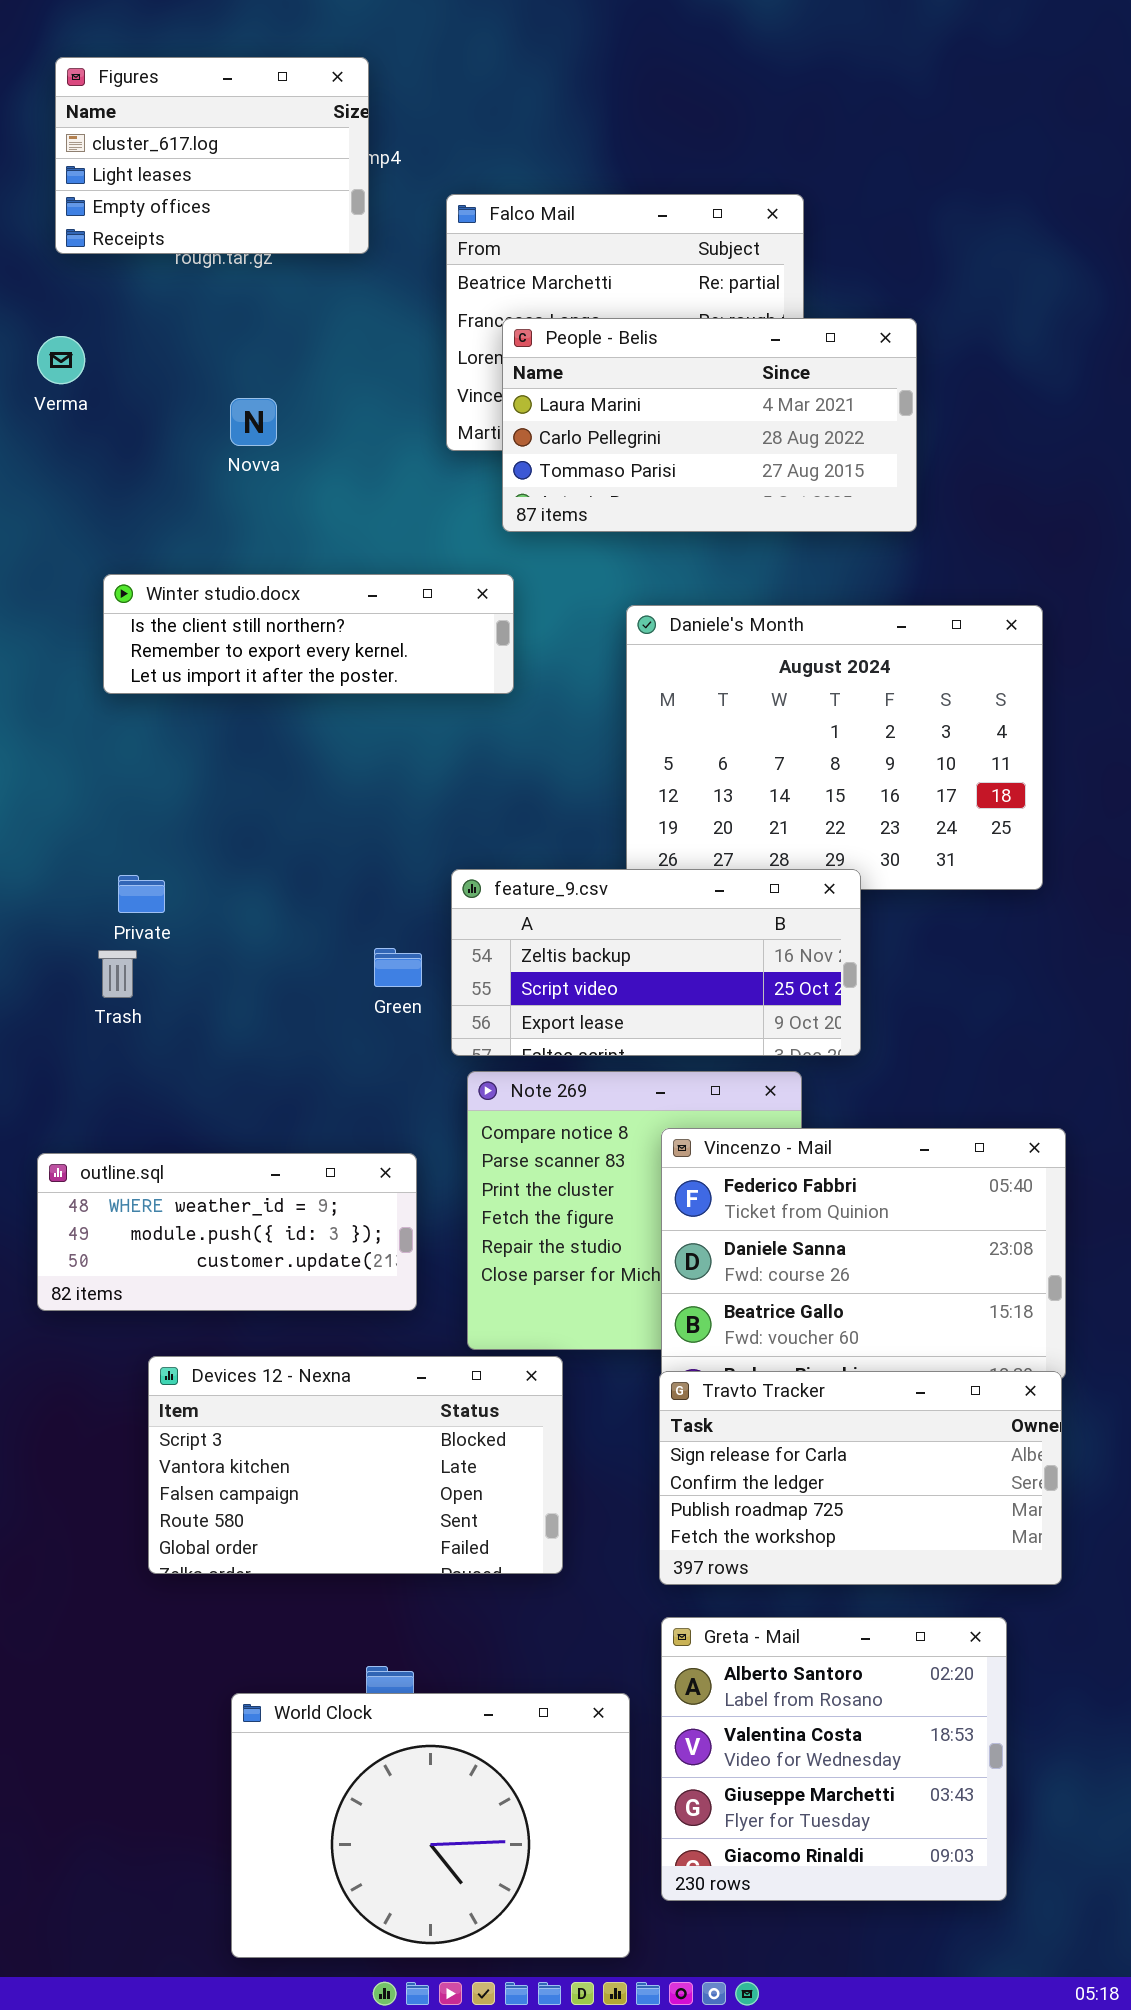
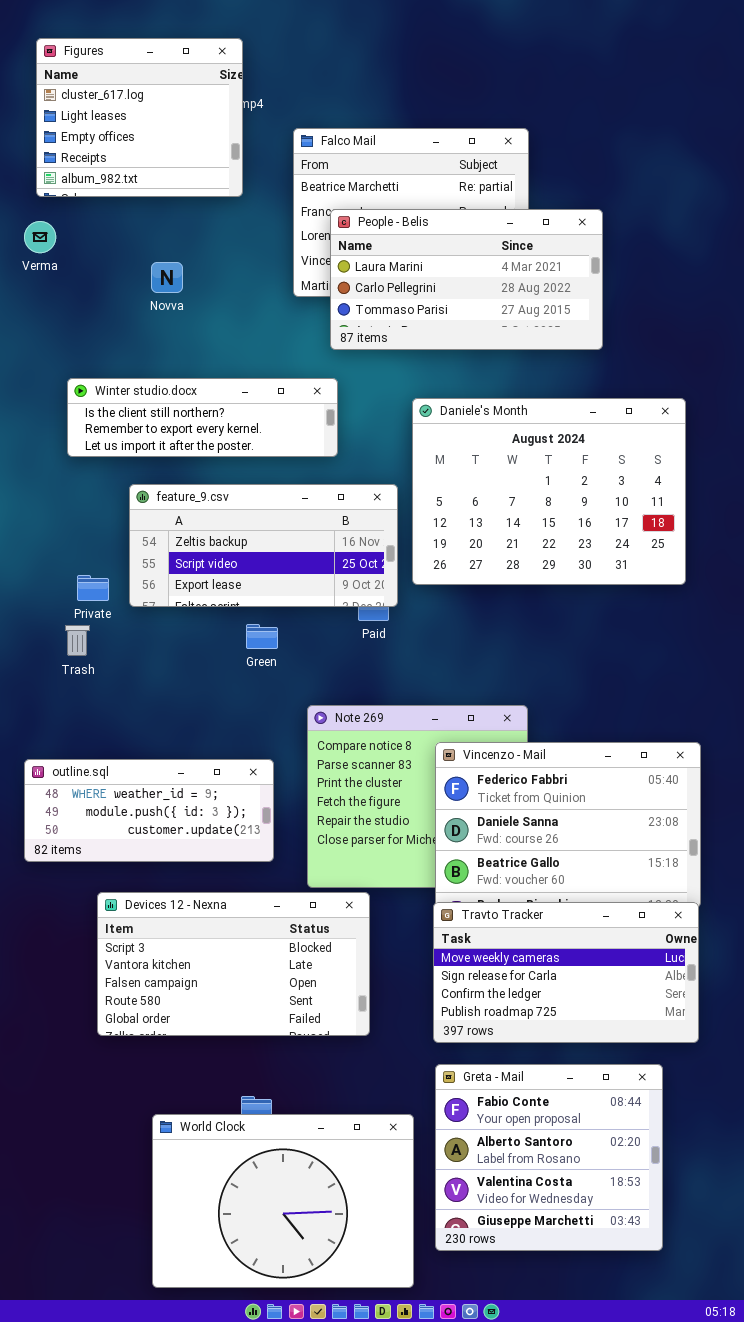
Figures: [55,57,369,254] -> [36,38,243,197], resized
feature_9.csv: [451,869,861,1056] -> [129,484,398,607], moved
Travto Tracker: [659,1371,1062,1585] -> [433,902,699,1043], scrolled up 1 row
Greta - Mail: [661,1617,1007,1901] -> [435,1064,663,1251], scrolled up 1 row

